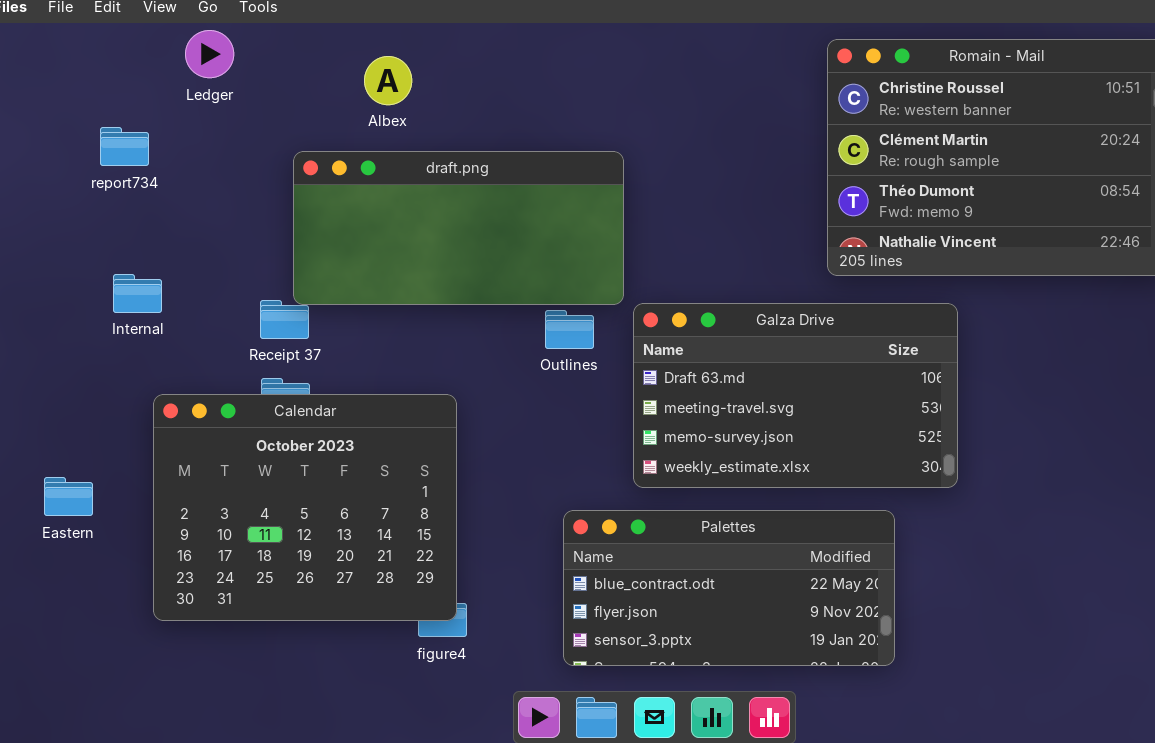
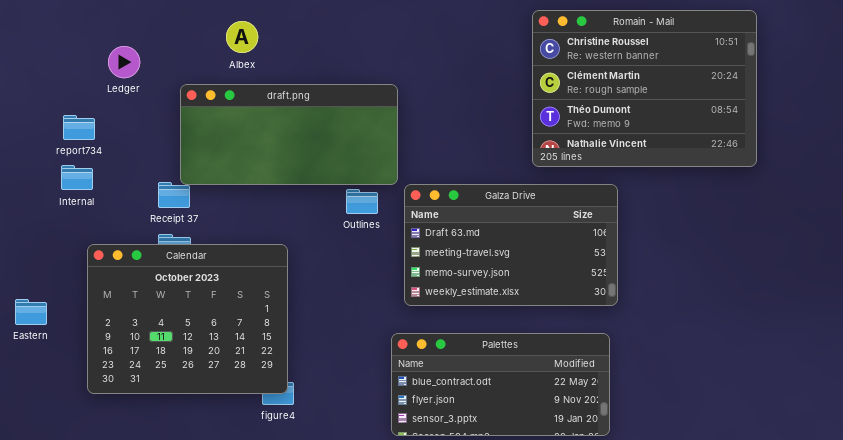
Ledger: [185,30,234,78] -> [108,46,140,78], moved
report734: [100,127,149,166] -> [63,115,95,140], moved
Palettes: [563,510,895,666] -> [391,333,610,436], moved

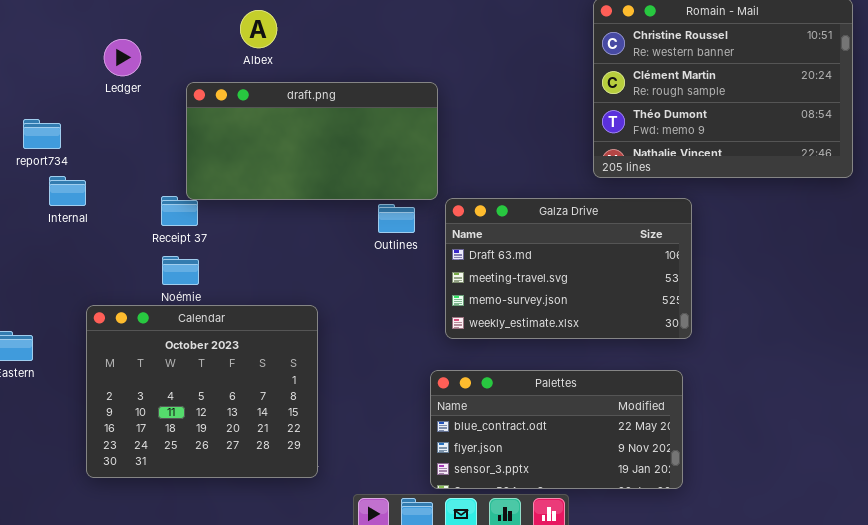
report734: [63,115,95,140] -> [23,119,61,149], moved
Calendar: [87,244,288,394] -> [86,305,318,478], moved

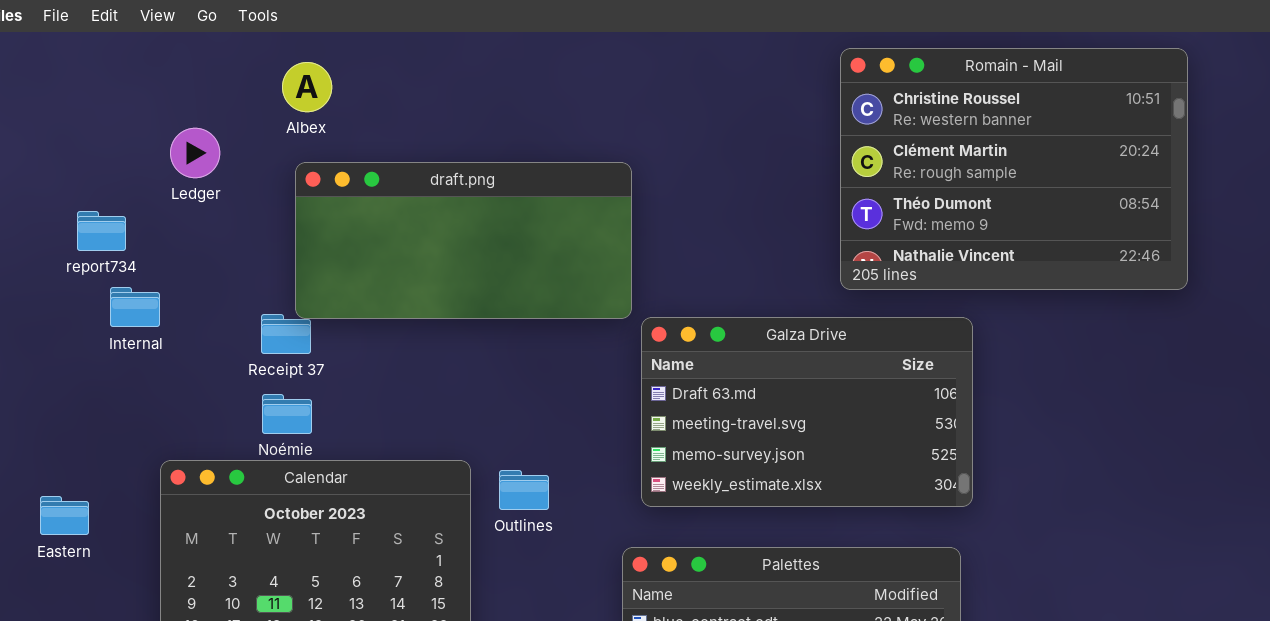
Albex: [240,10,277,48] -> [282,62,332,112], moved
Ledger: [104,39,141,76] -> [170,128,220,178], moved
Outlines: [378,204,415,233] -> [499,470,549,510], moved

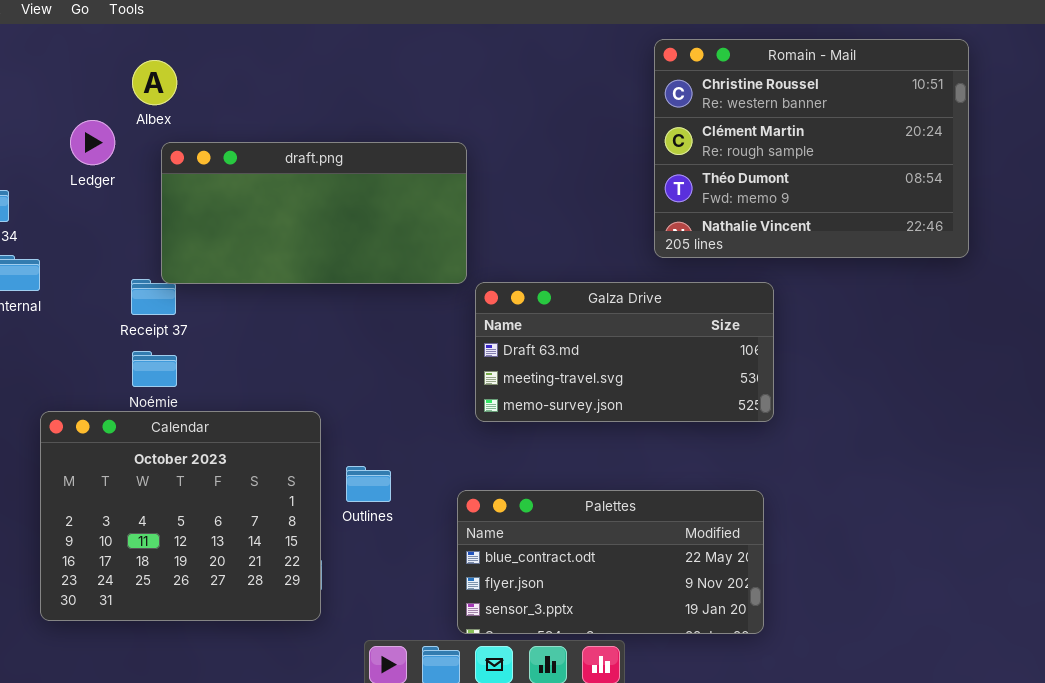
Albex: [282,62,332,112] -> [132,60,177,105], moved
Ledger: [170,128,220,178] -> [70,120,115,165], moved
Galza Drive: [641,317,973,507] -> [475,282,774,422], resized
Outlines: [499,470,549,510] -> [346,466,391,502], moved

